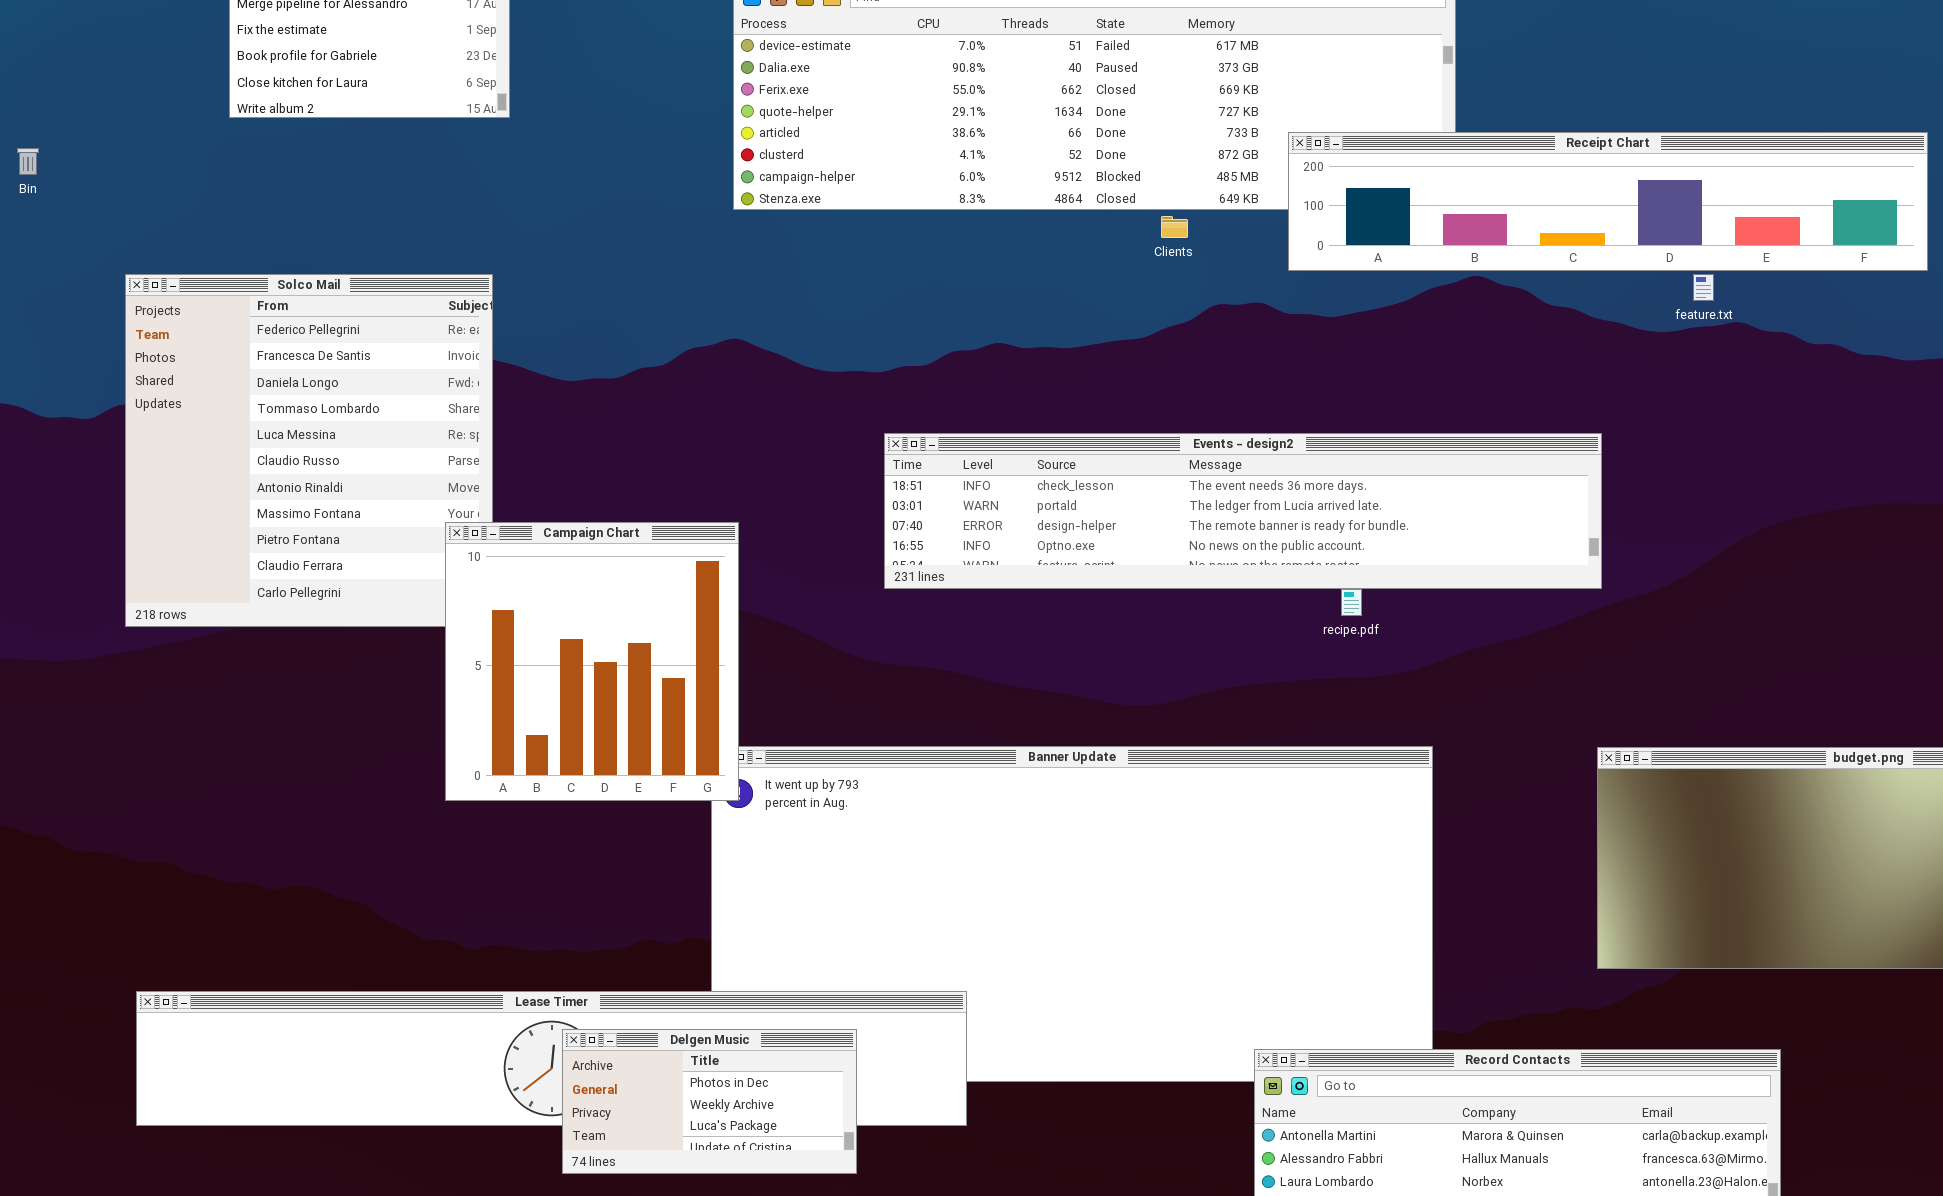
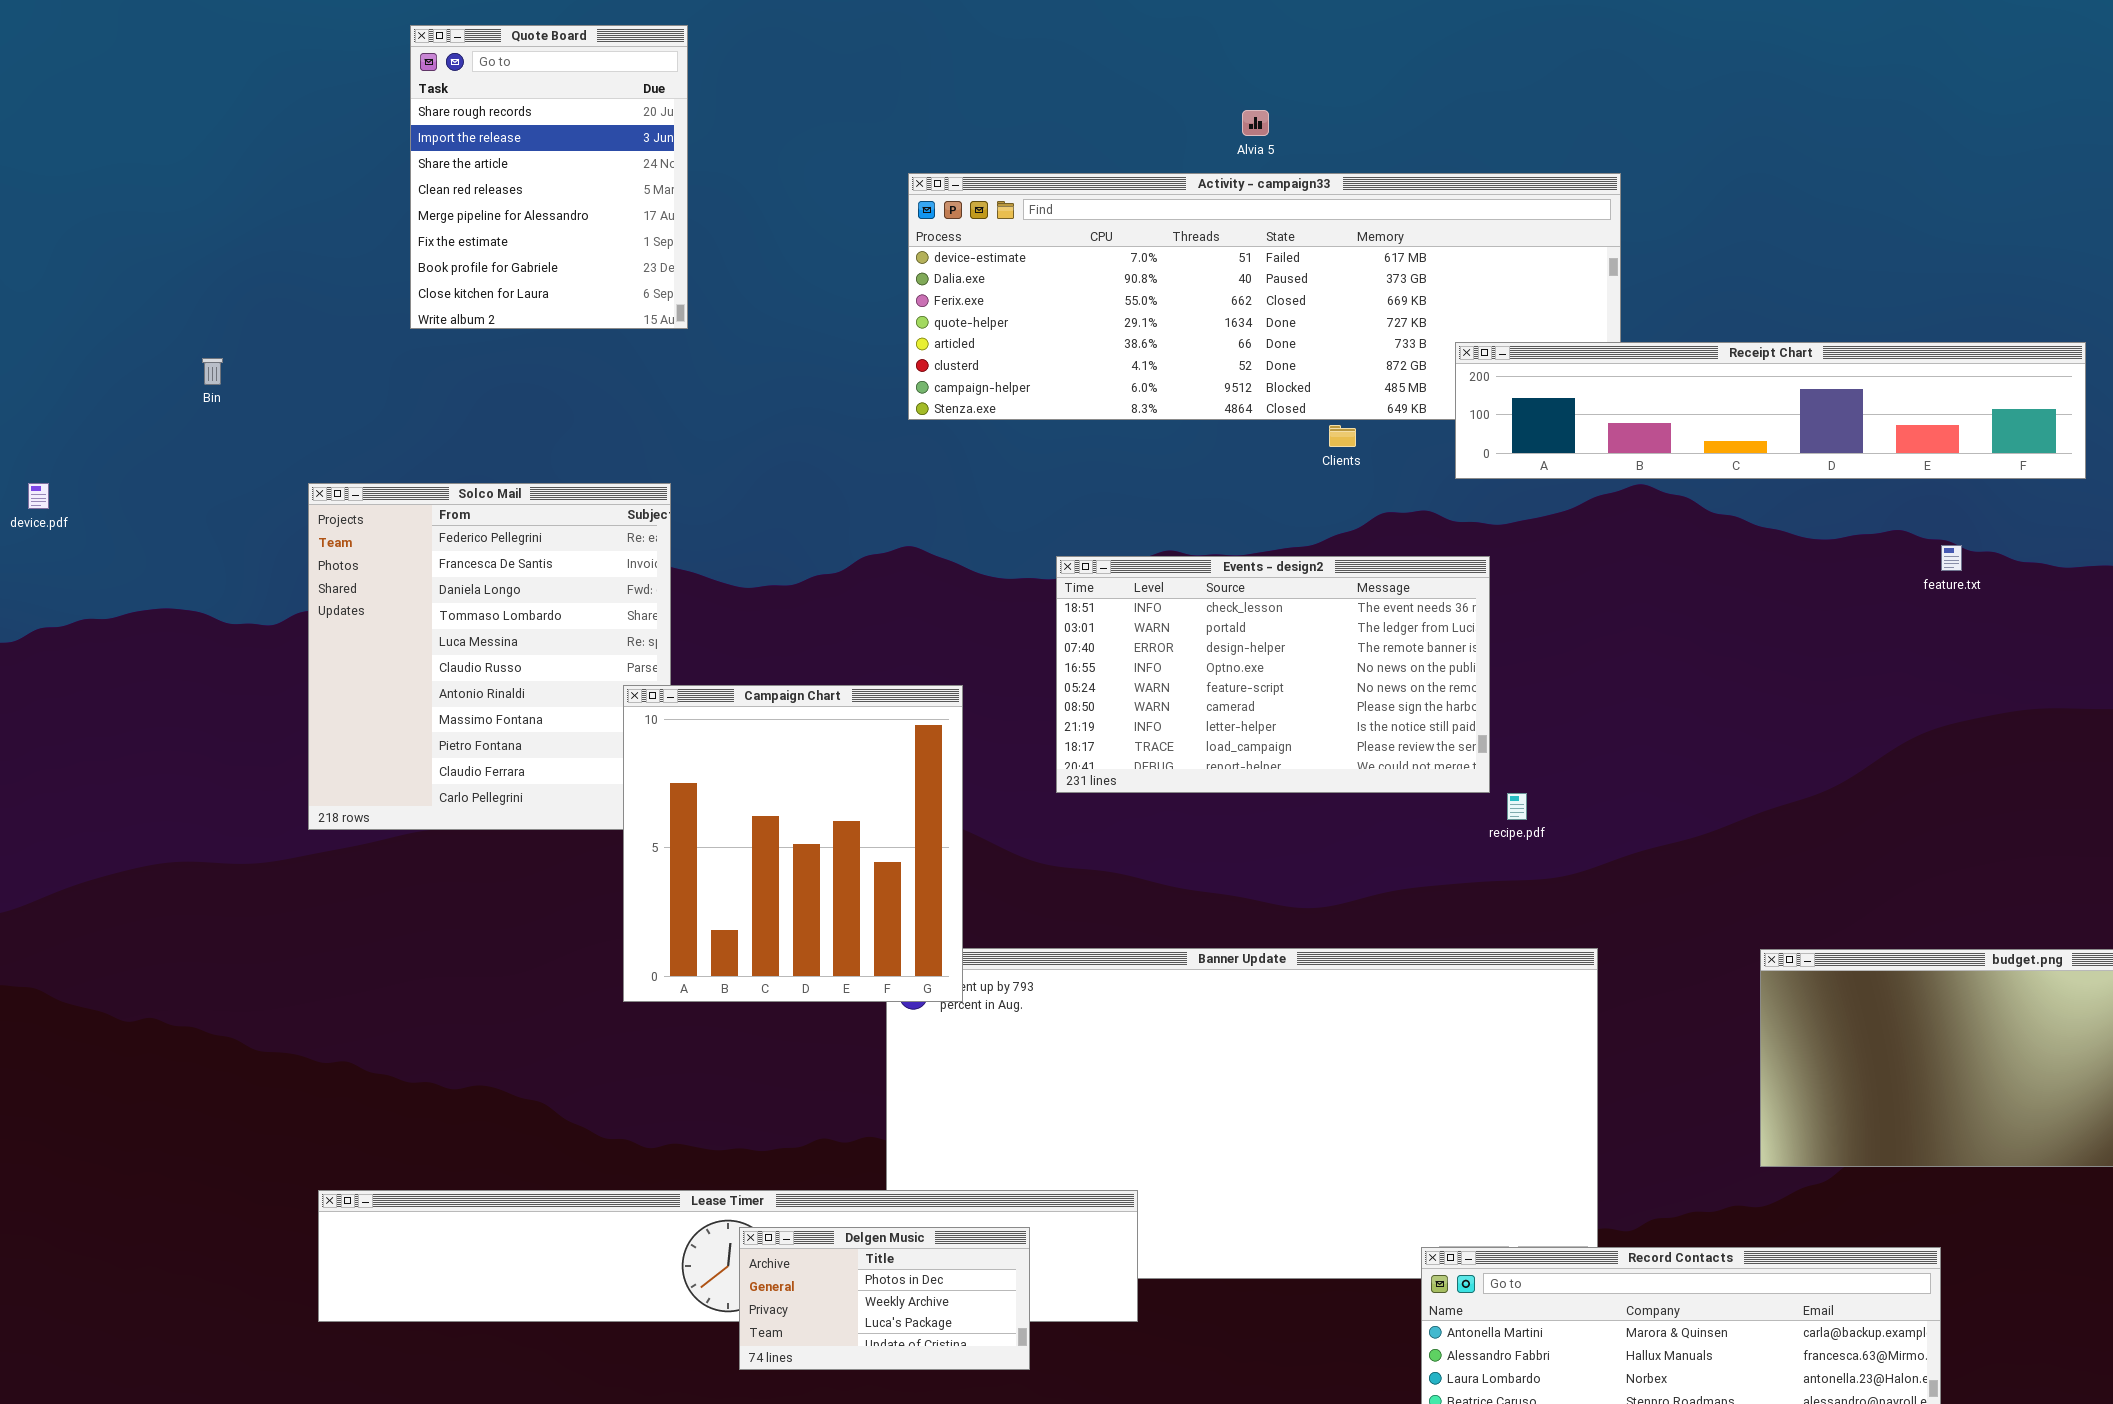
feature.txt: [1693,274,1714,301] -> [1941,545,1962,571], moved
Events - design2: [884,433,1602,589] -> [1056,556,1490,793], resized
Campaign Chart: [445,522,739,801] -> [623,685,963,1002], resized

